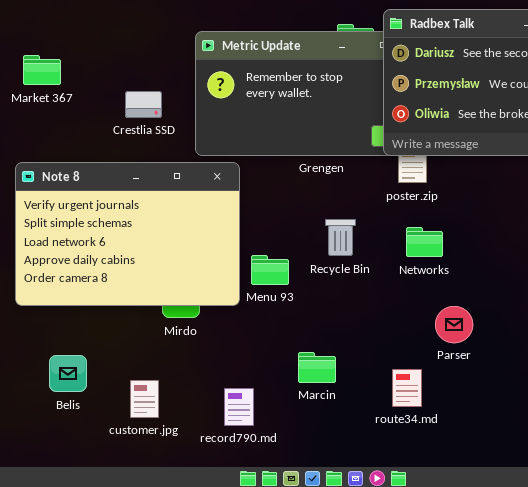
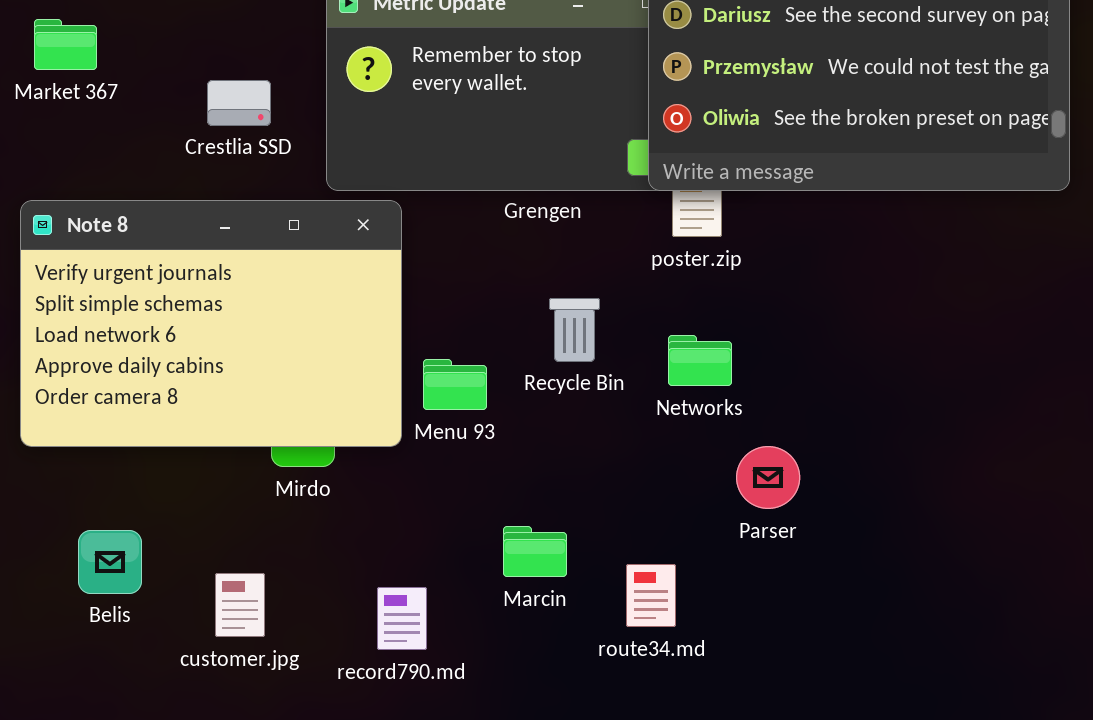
Networks: [406,227,443,257] -> [668,335,732,386], moved
route34.md: [392,369,422,407] -> [626,564,676,627], moved

